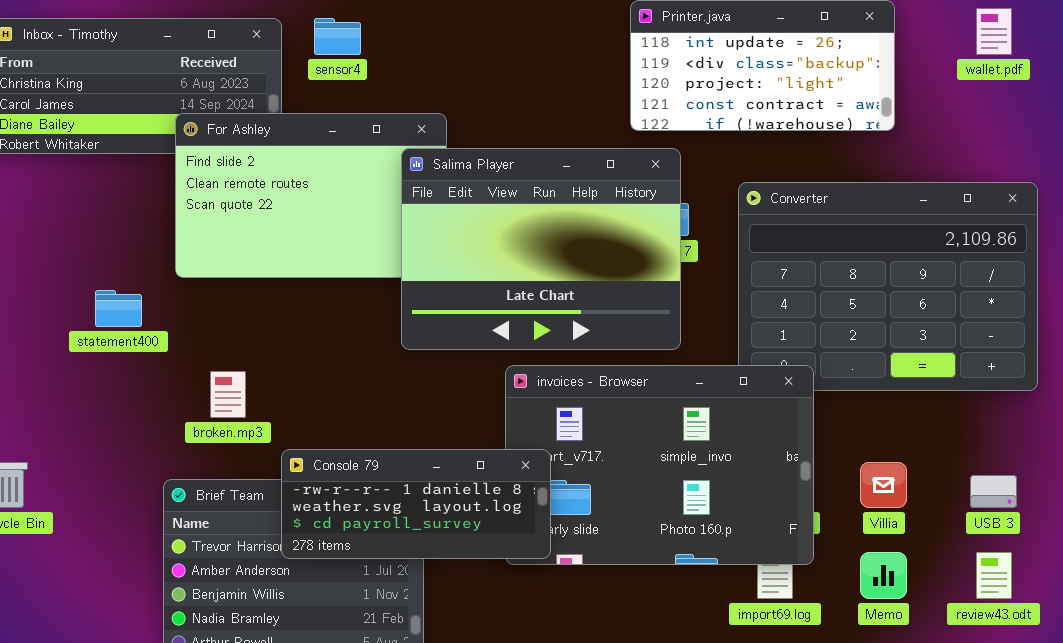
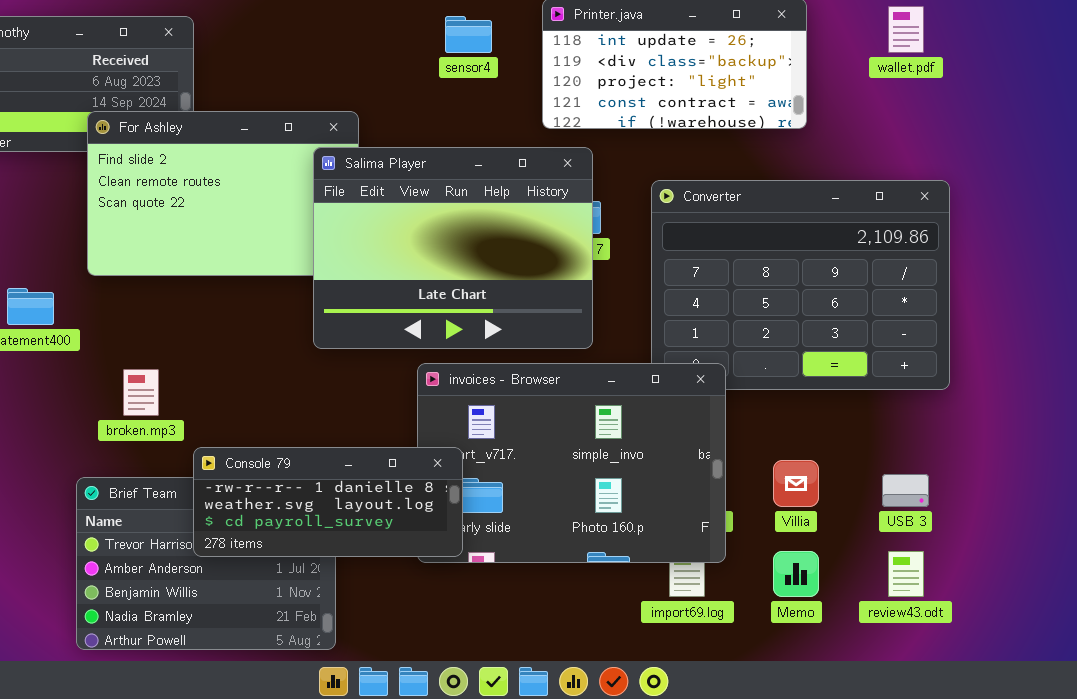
sensor4: [314,18,361,55] -> [445,16,492,53], moved

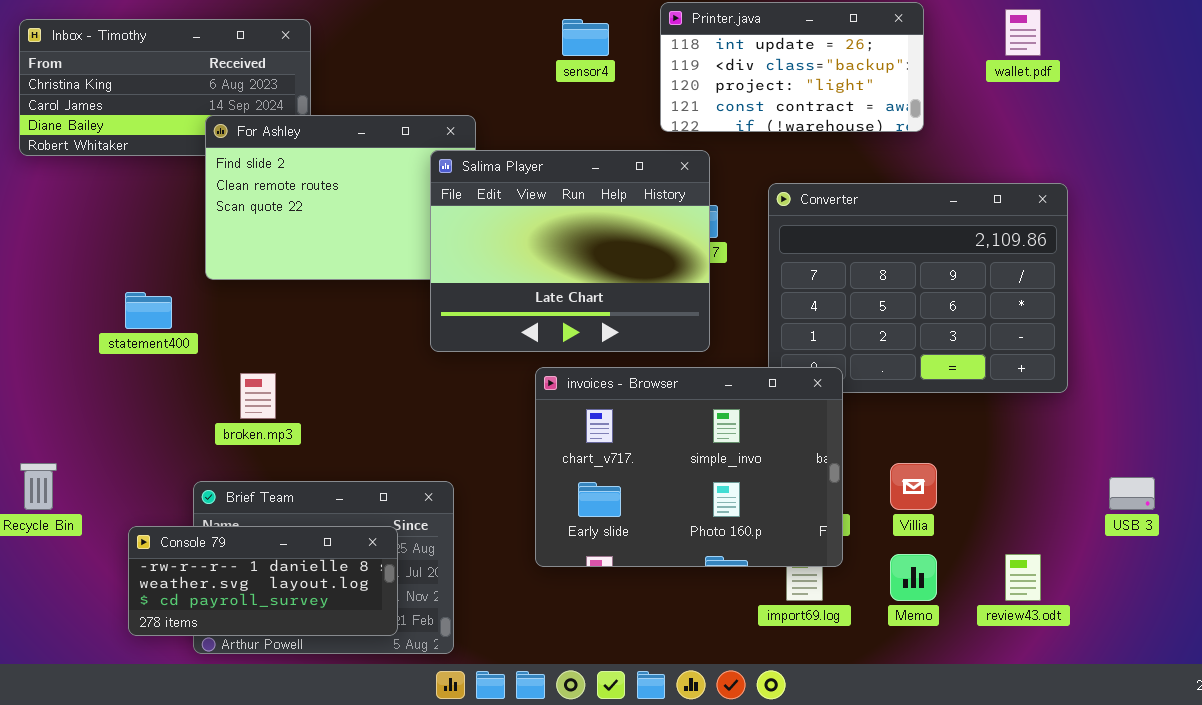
Console 79: [193,447,463,557] -> [128,526,398,636], moved
USB 3: [882,474,929,507] -> [1109,477,1155,510], moved

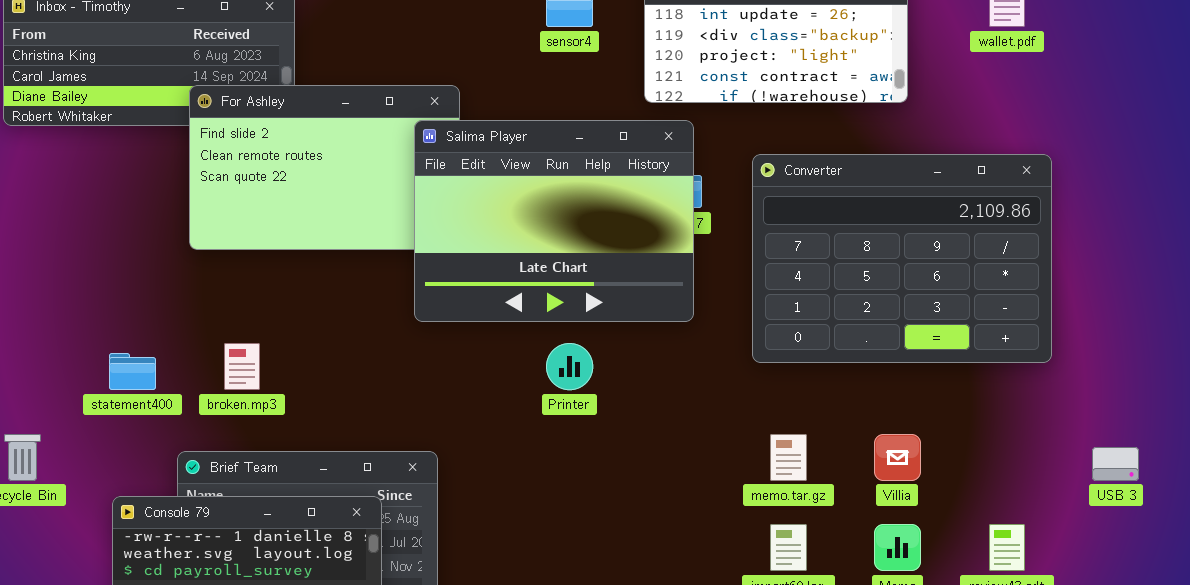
statement400: [125,292,172,329] -> [109,353,156,390], moved
invoices - Browser: [535,367,843,567] -> none, closed

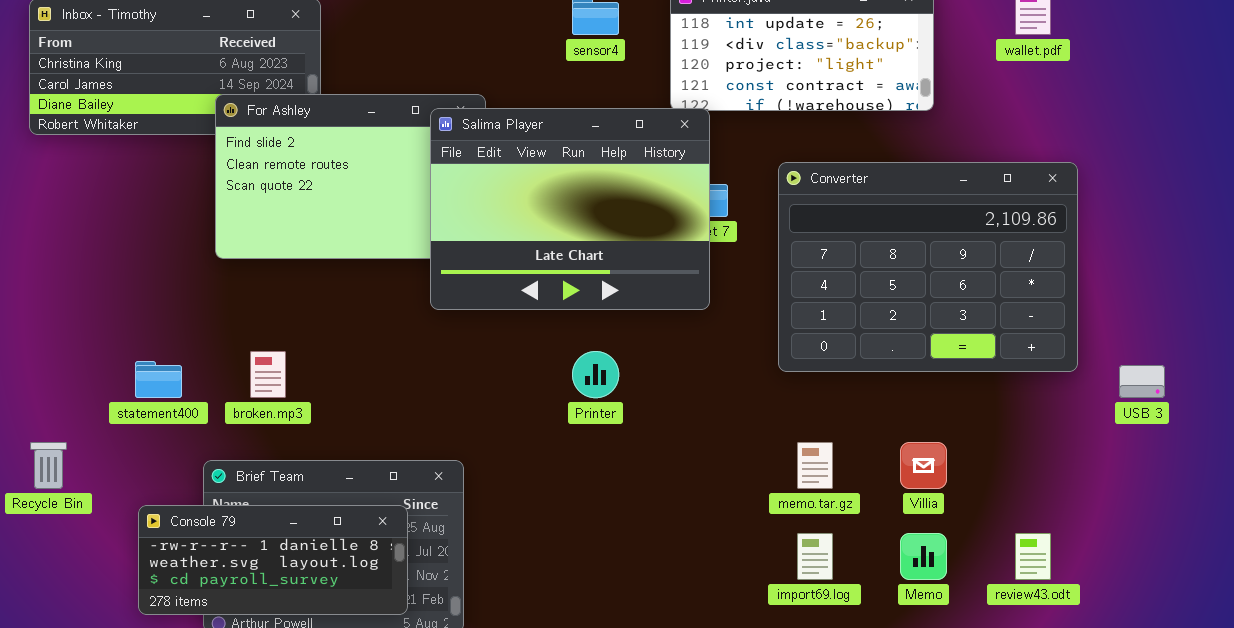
Salima Player: [414,120,694,322] -> [430,108,710,310], moved
USB 3: [1092,447,1139,481] -> [1119,365,1165,398], moved

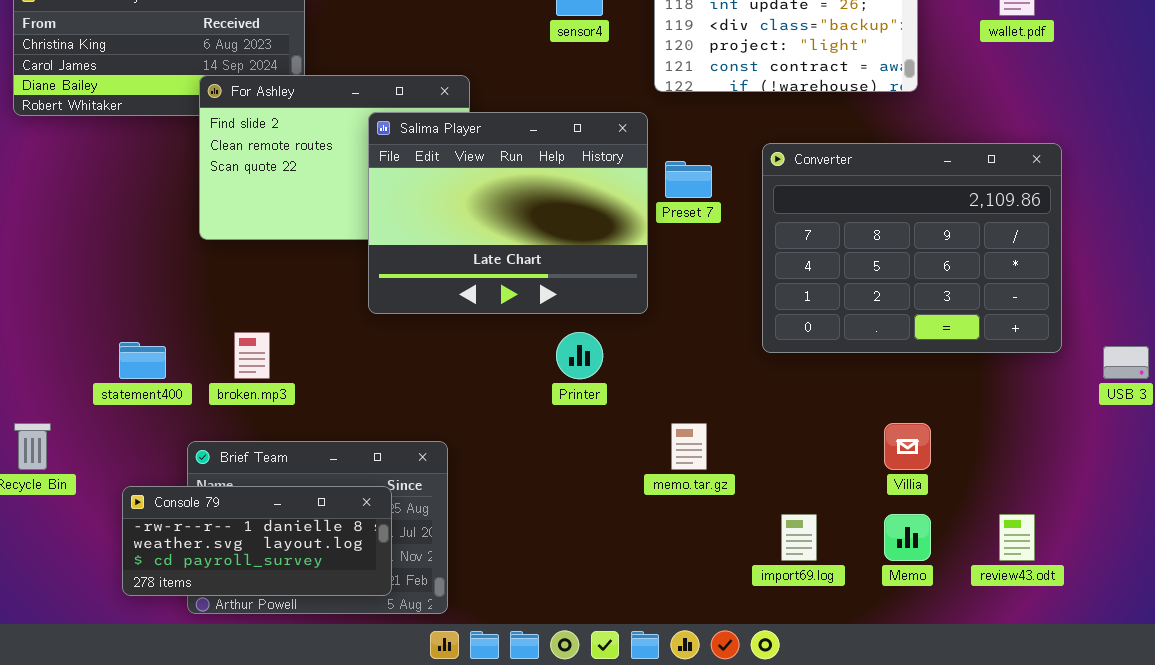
Salima Player: [430,108,710,310] -> [368,112,648,314], moved
memo.tar.gz: [797,442,833,489] -> [671,423,707,470], moved

